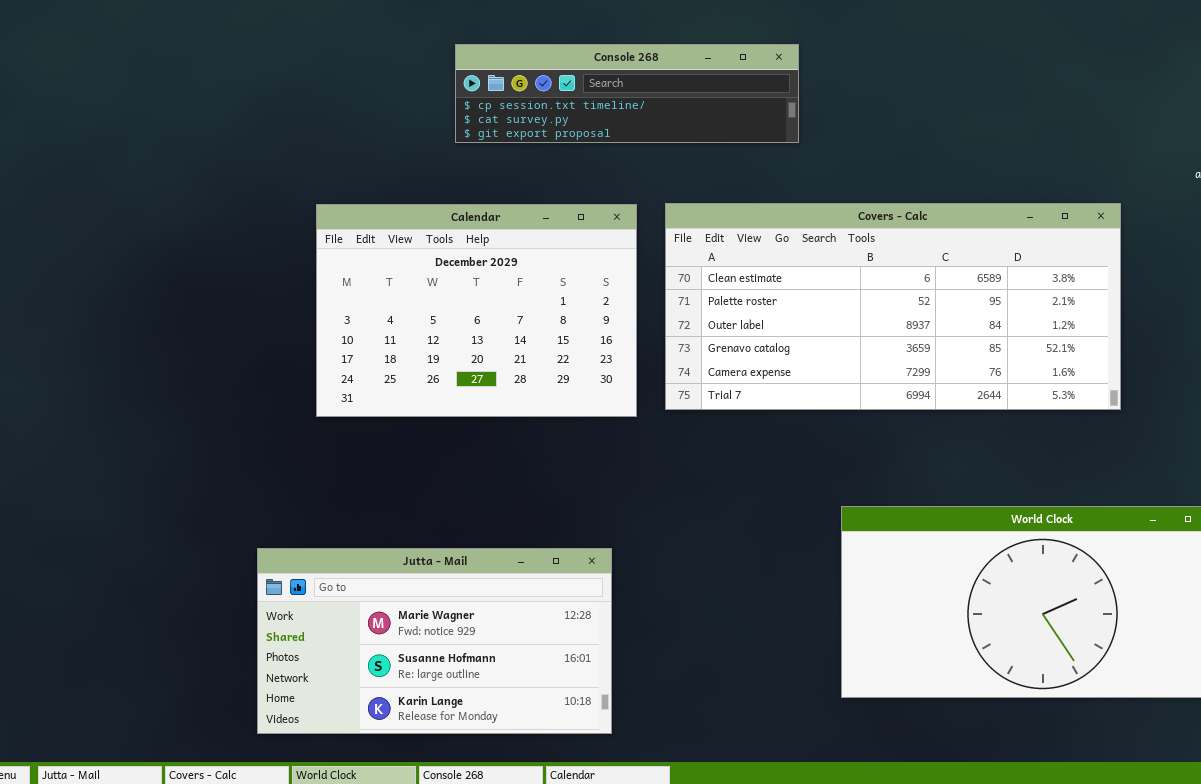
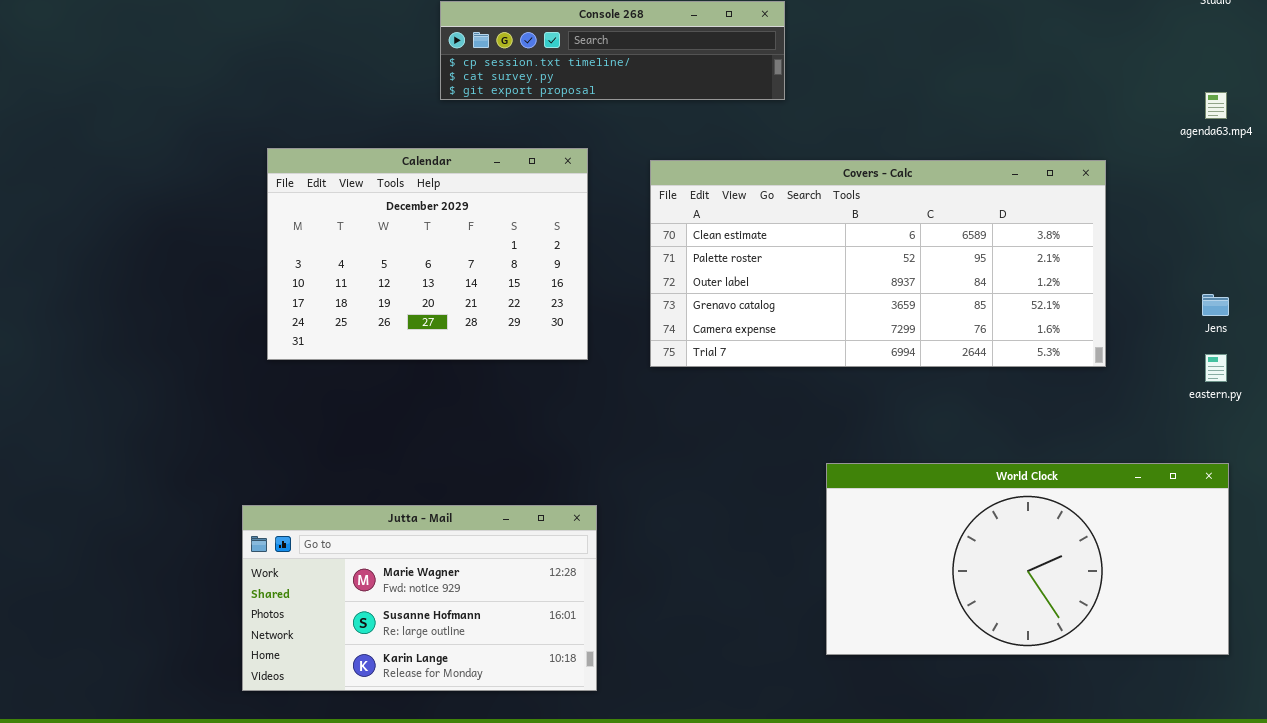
Calendar: [316,204,637,417] -> [267,148,588,360], moved

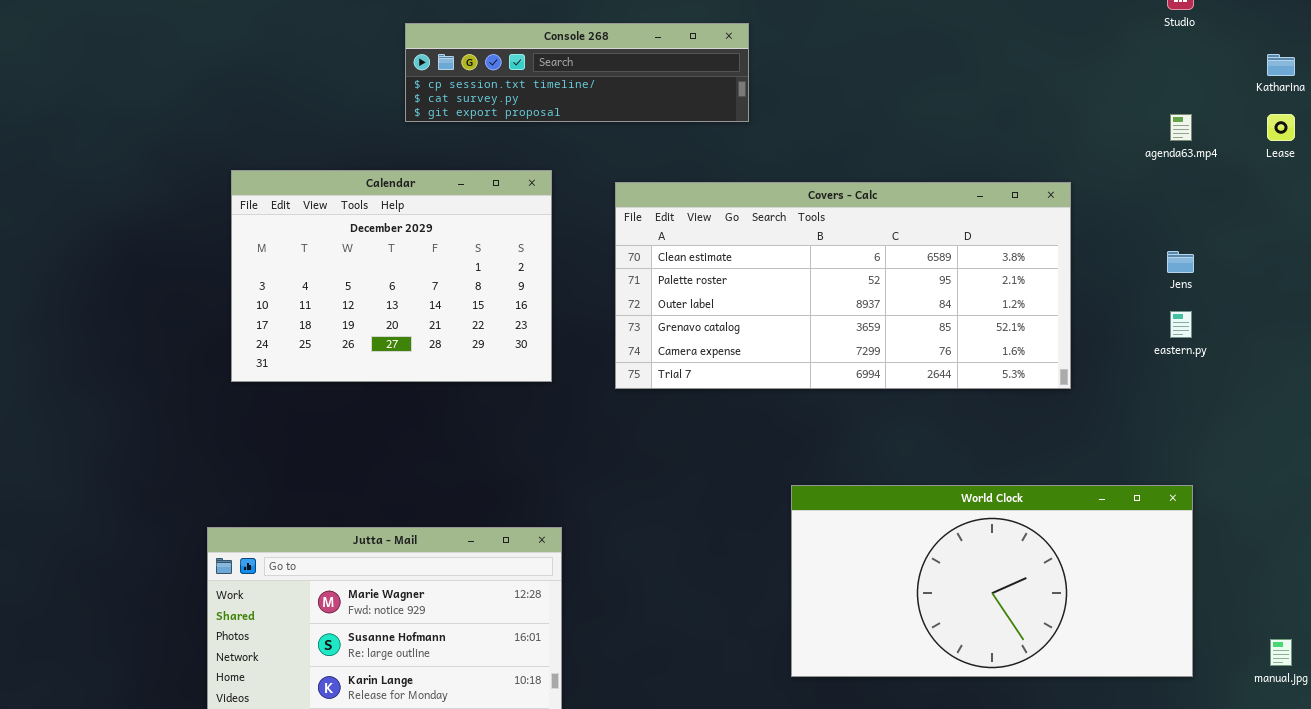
Jens: [1202,294,1229,316] -> [1167,251,1194,273], moved
eastern.py: [1205,354,1227,382] -> [1170,311,1192,338], moved

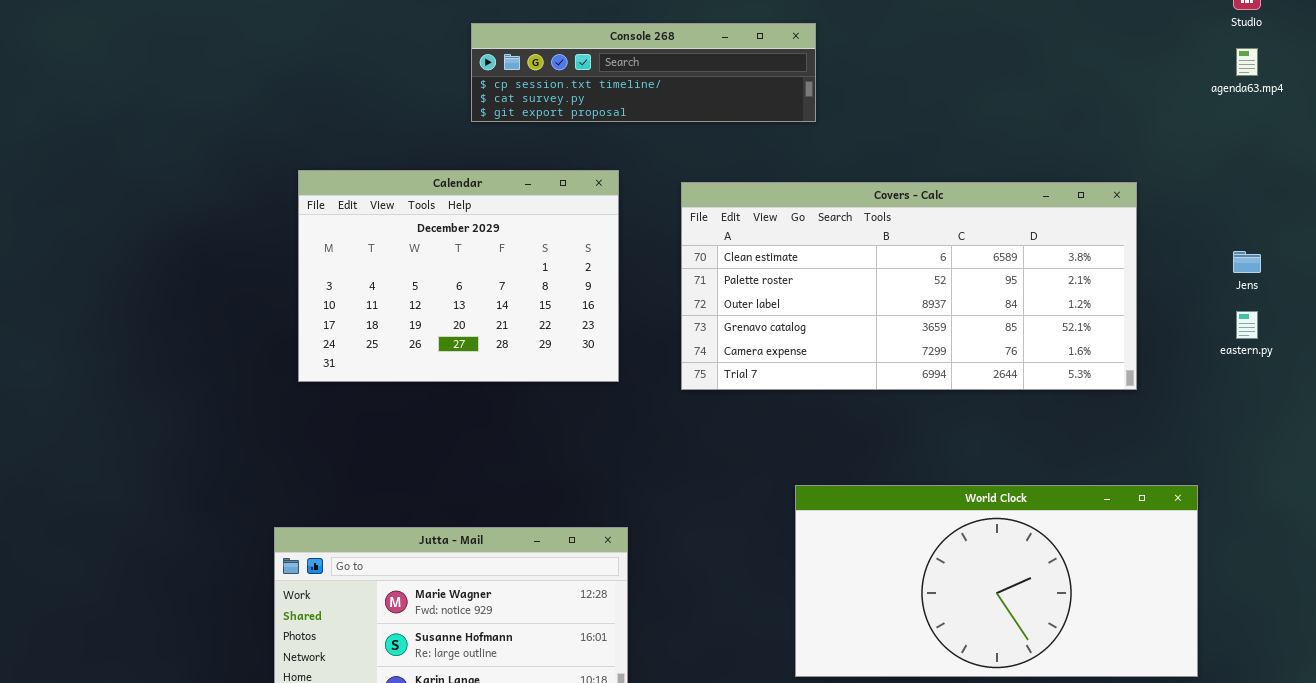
agenda63.mp4: [1170,114,1192,141] -> [1236,48,1258,76], moved
World Clock: [791,485,1193,677] -> [795,485,1198,677], moved

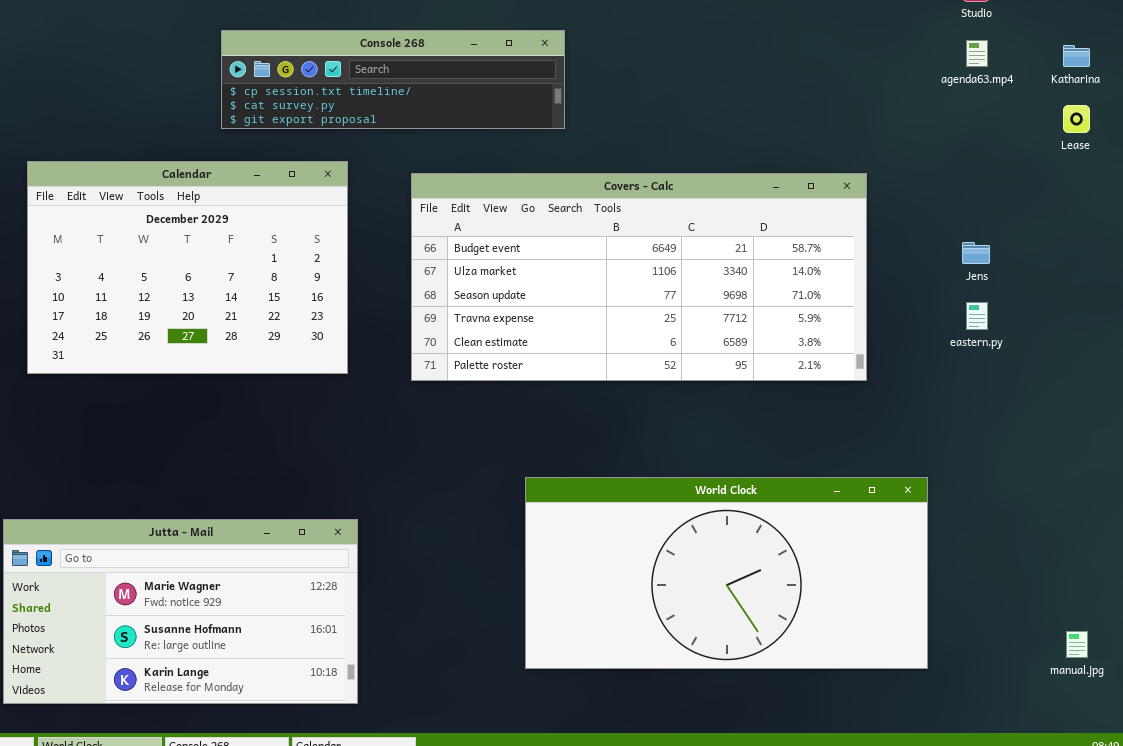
Console 268: [471,23,816,122] -> [221,30,565,129], moved
Covers - Calc: [681,182,1137,390] -> [411,173,867,381], scrolled up 4 rows

